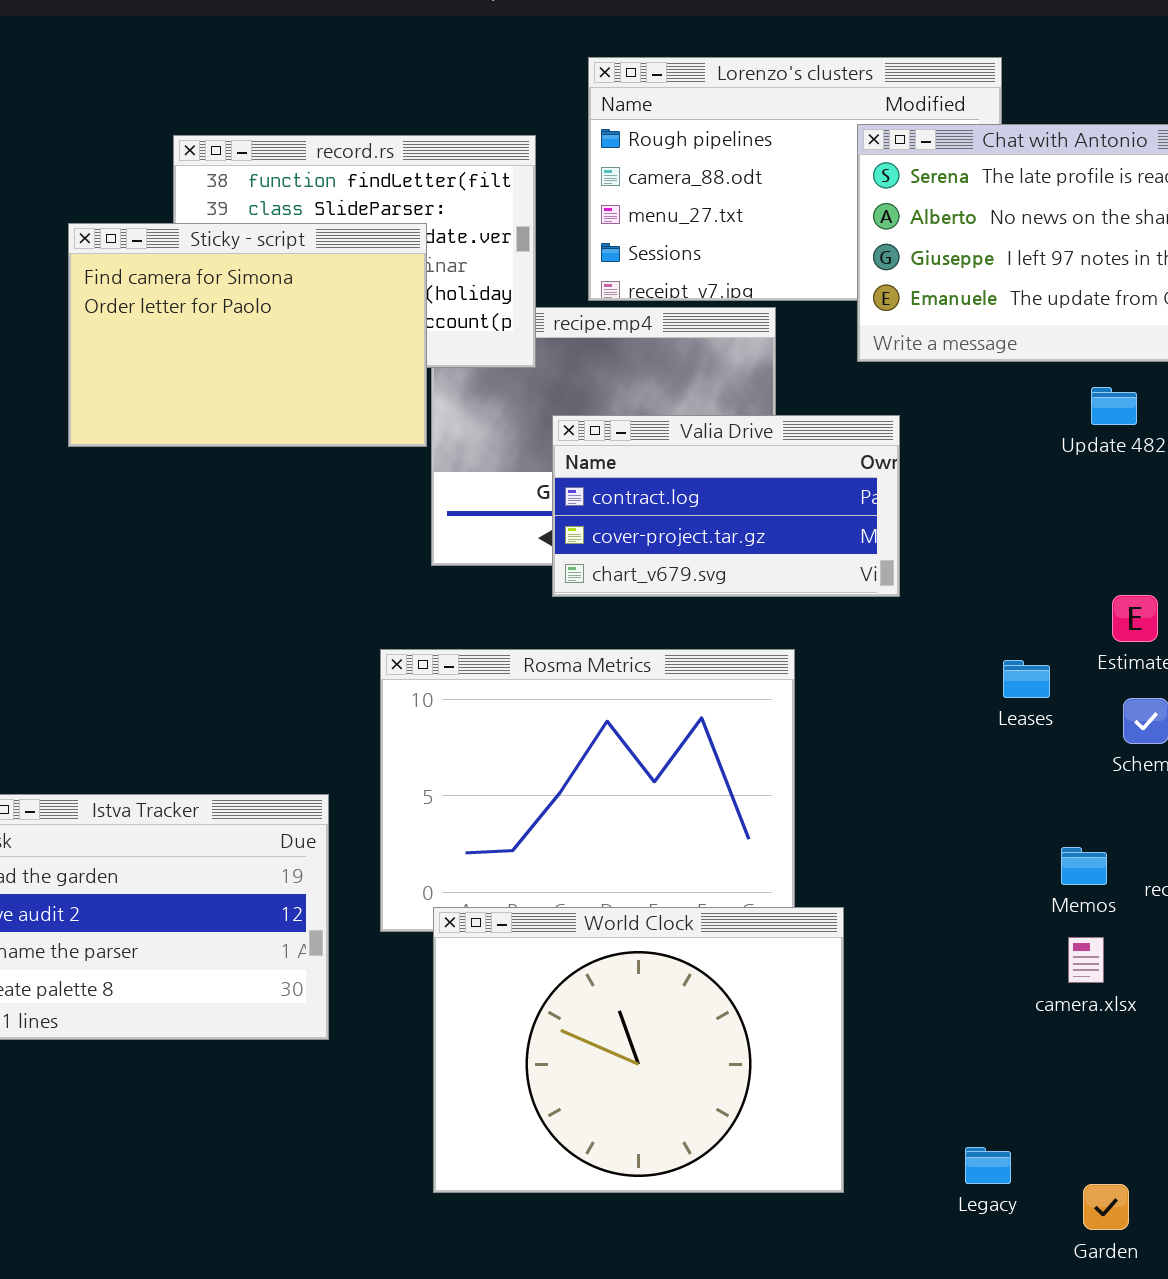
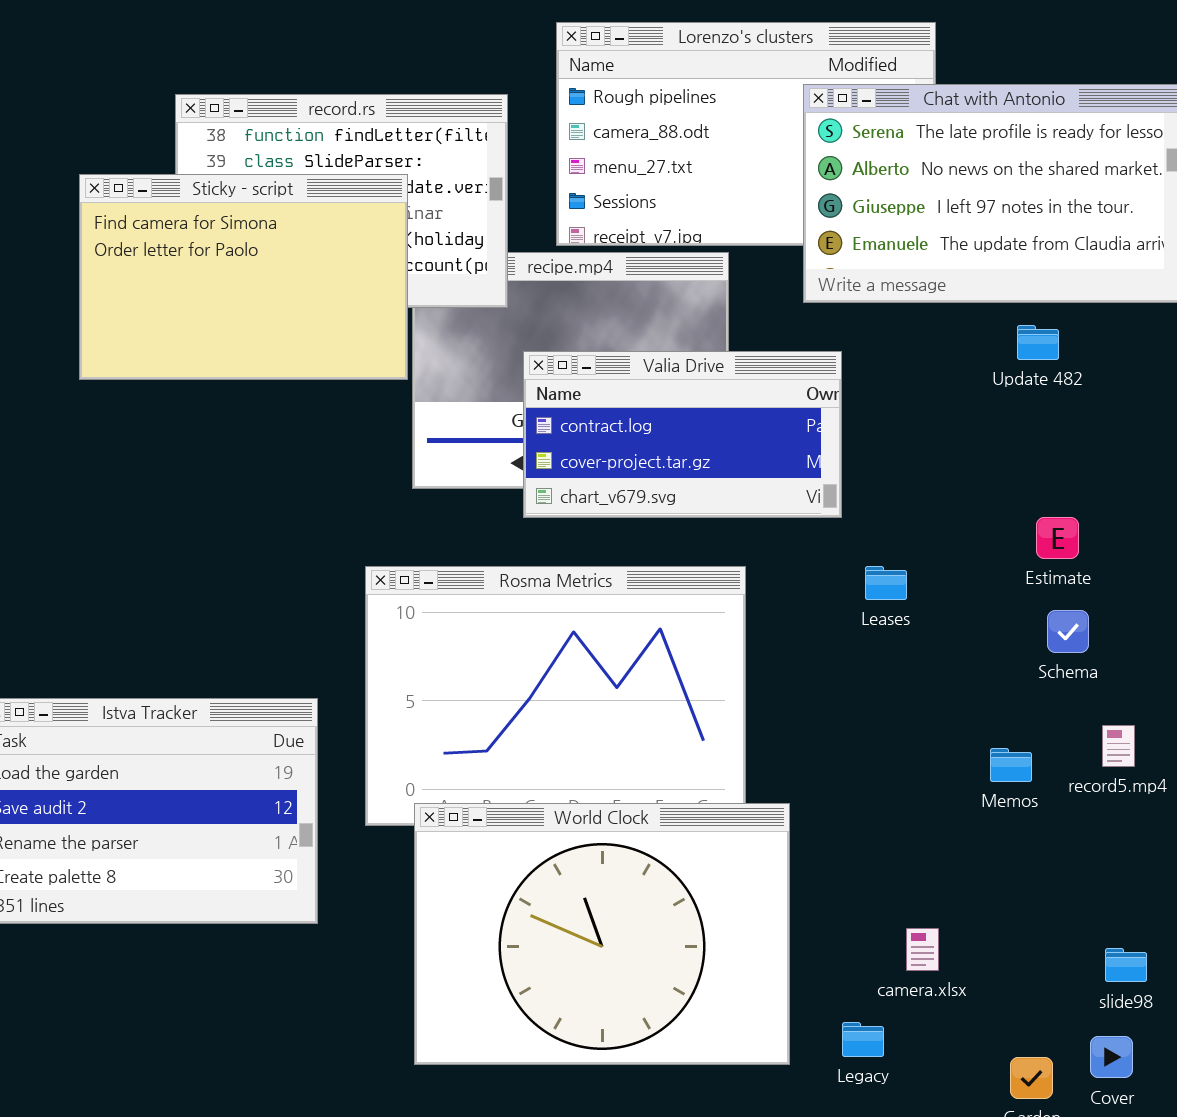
Leases: [1003,660,1050,698] -> [865,566,907,600], moved
camera.xlsx: [1068,937,1104,983] -> [906,928,939,971], moved
Legacy: [965,1147,1011,1184] -> [842,1022,884,1057], moved

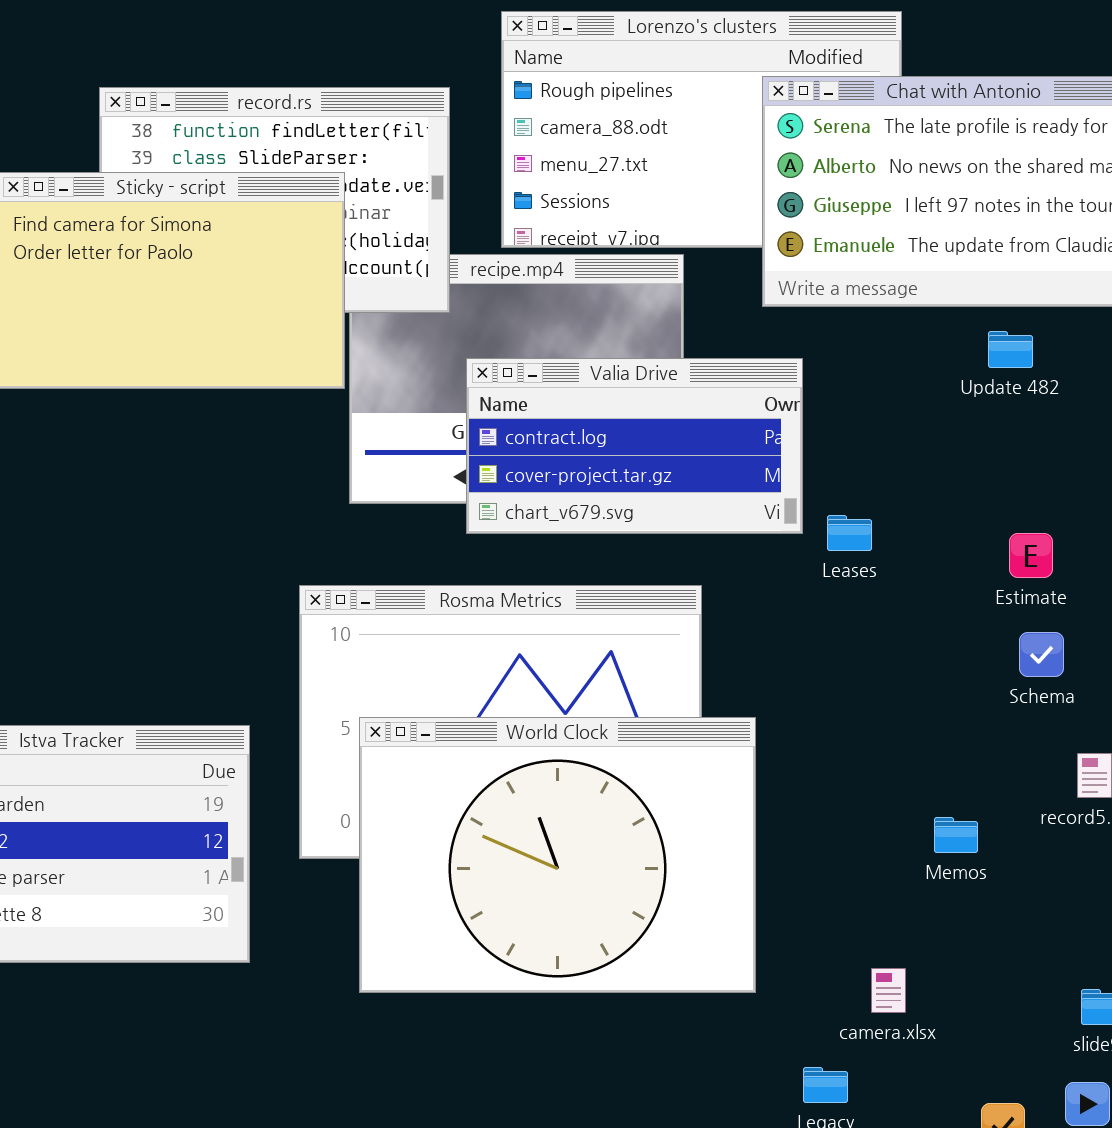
Leases: [865,566,907,600] -> [827,515,872,551], moved
Memos: [990,748,1032,782] -> [934,817,978,853], moved
World Clock: [414,803,790,1065] -> [359,717,756,993], moved

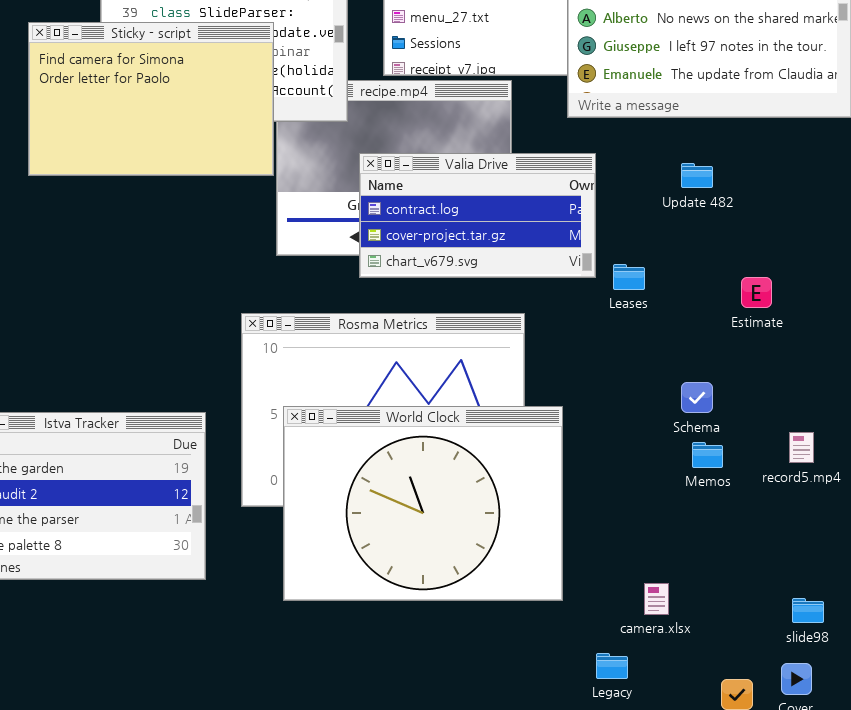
Update 482: [988,331,1033,368] -> [681,163,713,188], moved
Schema: [1019,632,1064,677] -> [681,382,713,413], moved
Memos: [934,817,978,853] -> [692,442,723,468], moved

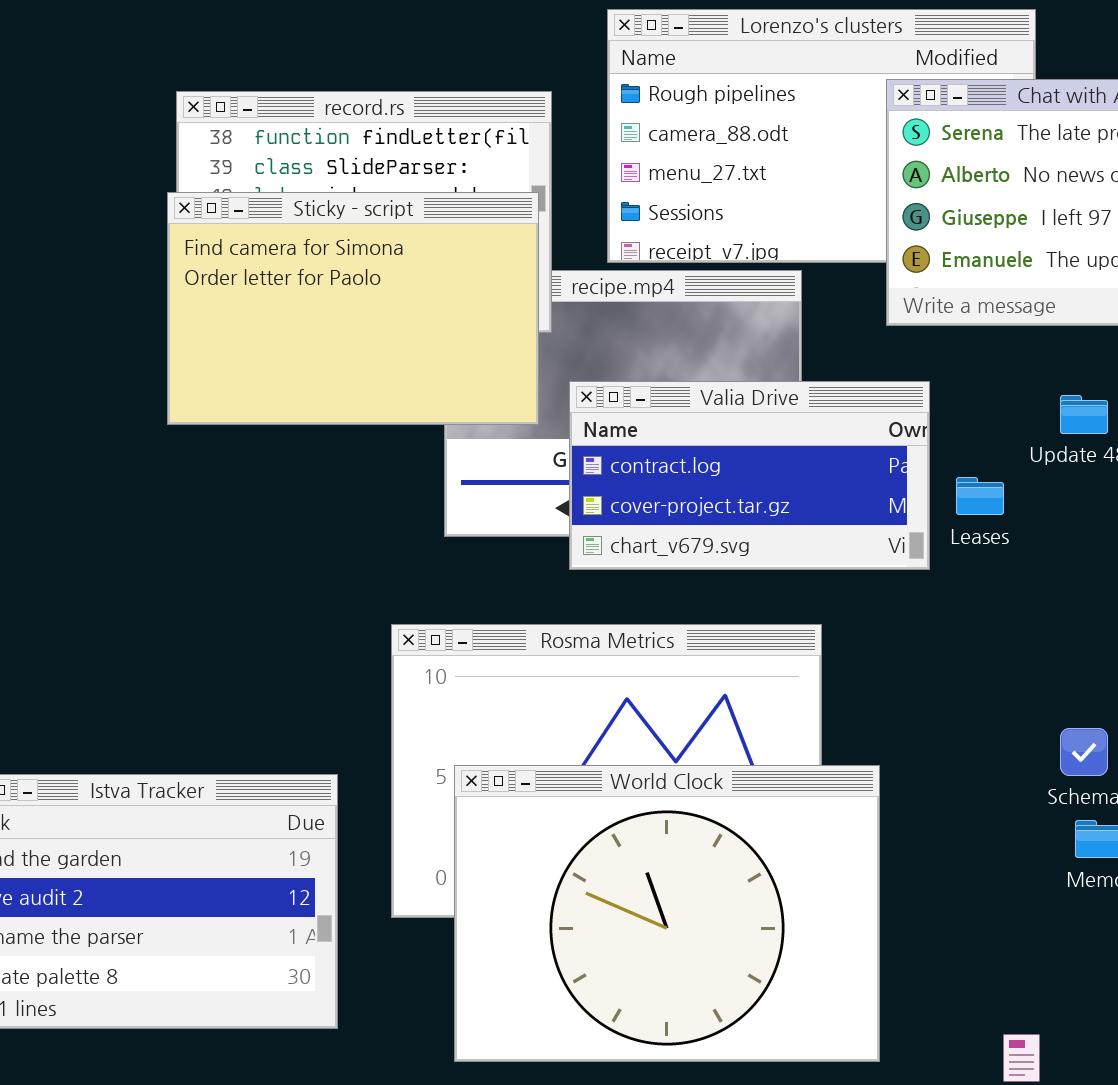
Sticky - script: [28,22,274,176] -> [167,192,539,425], moved
Leases: [613,264,645,290] -> [956,477,1004,515], moved

